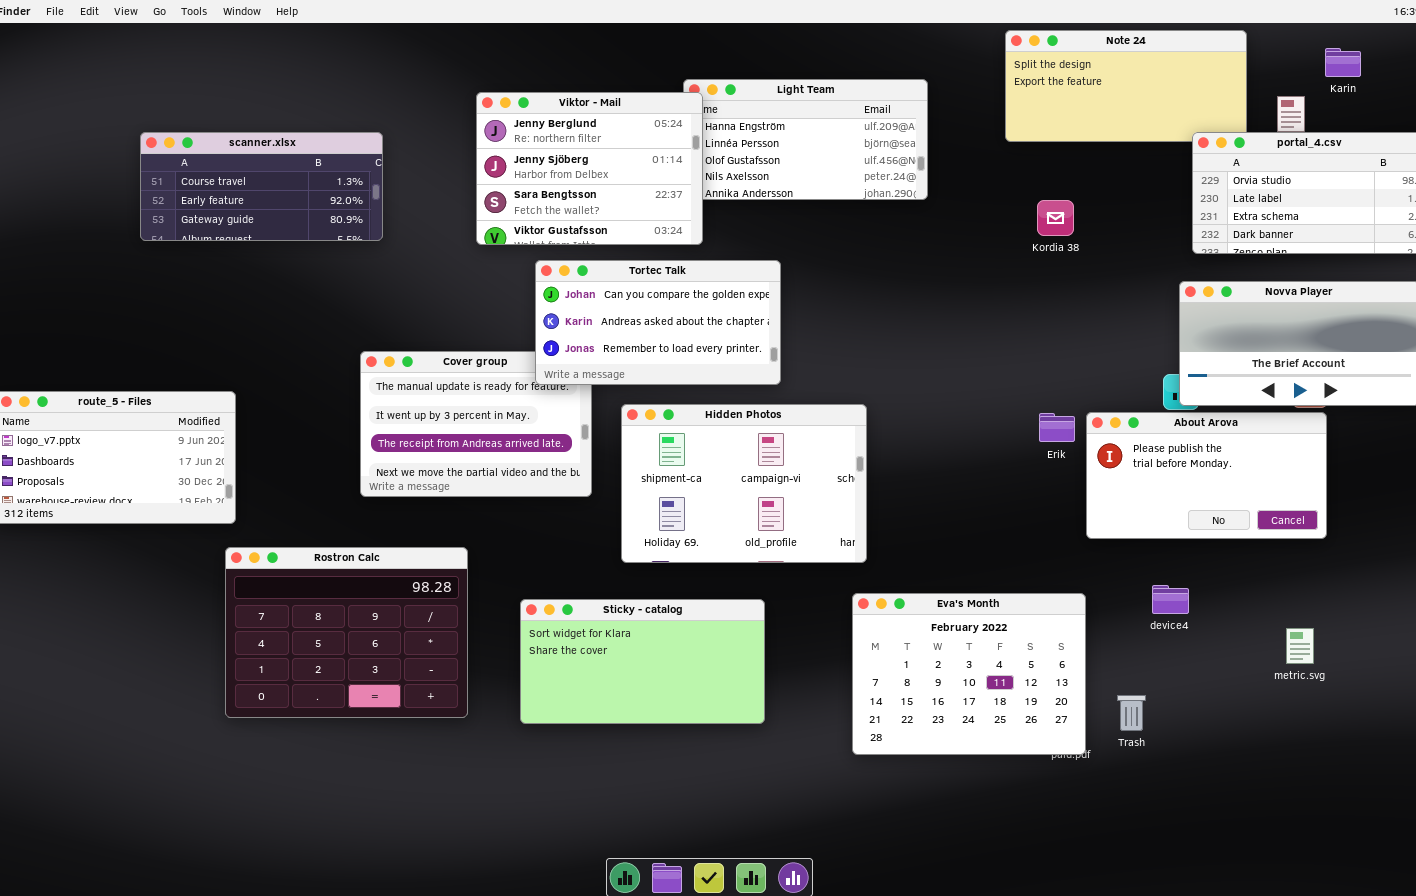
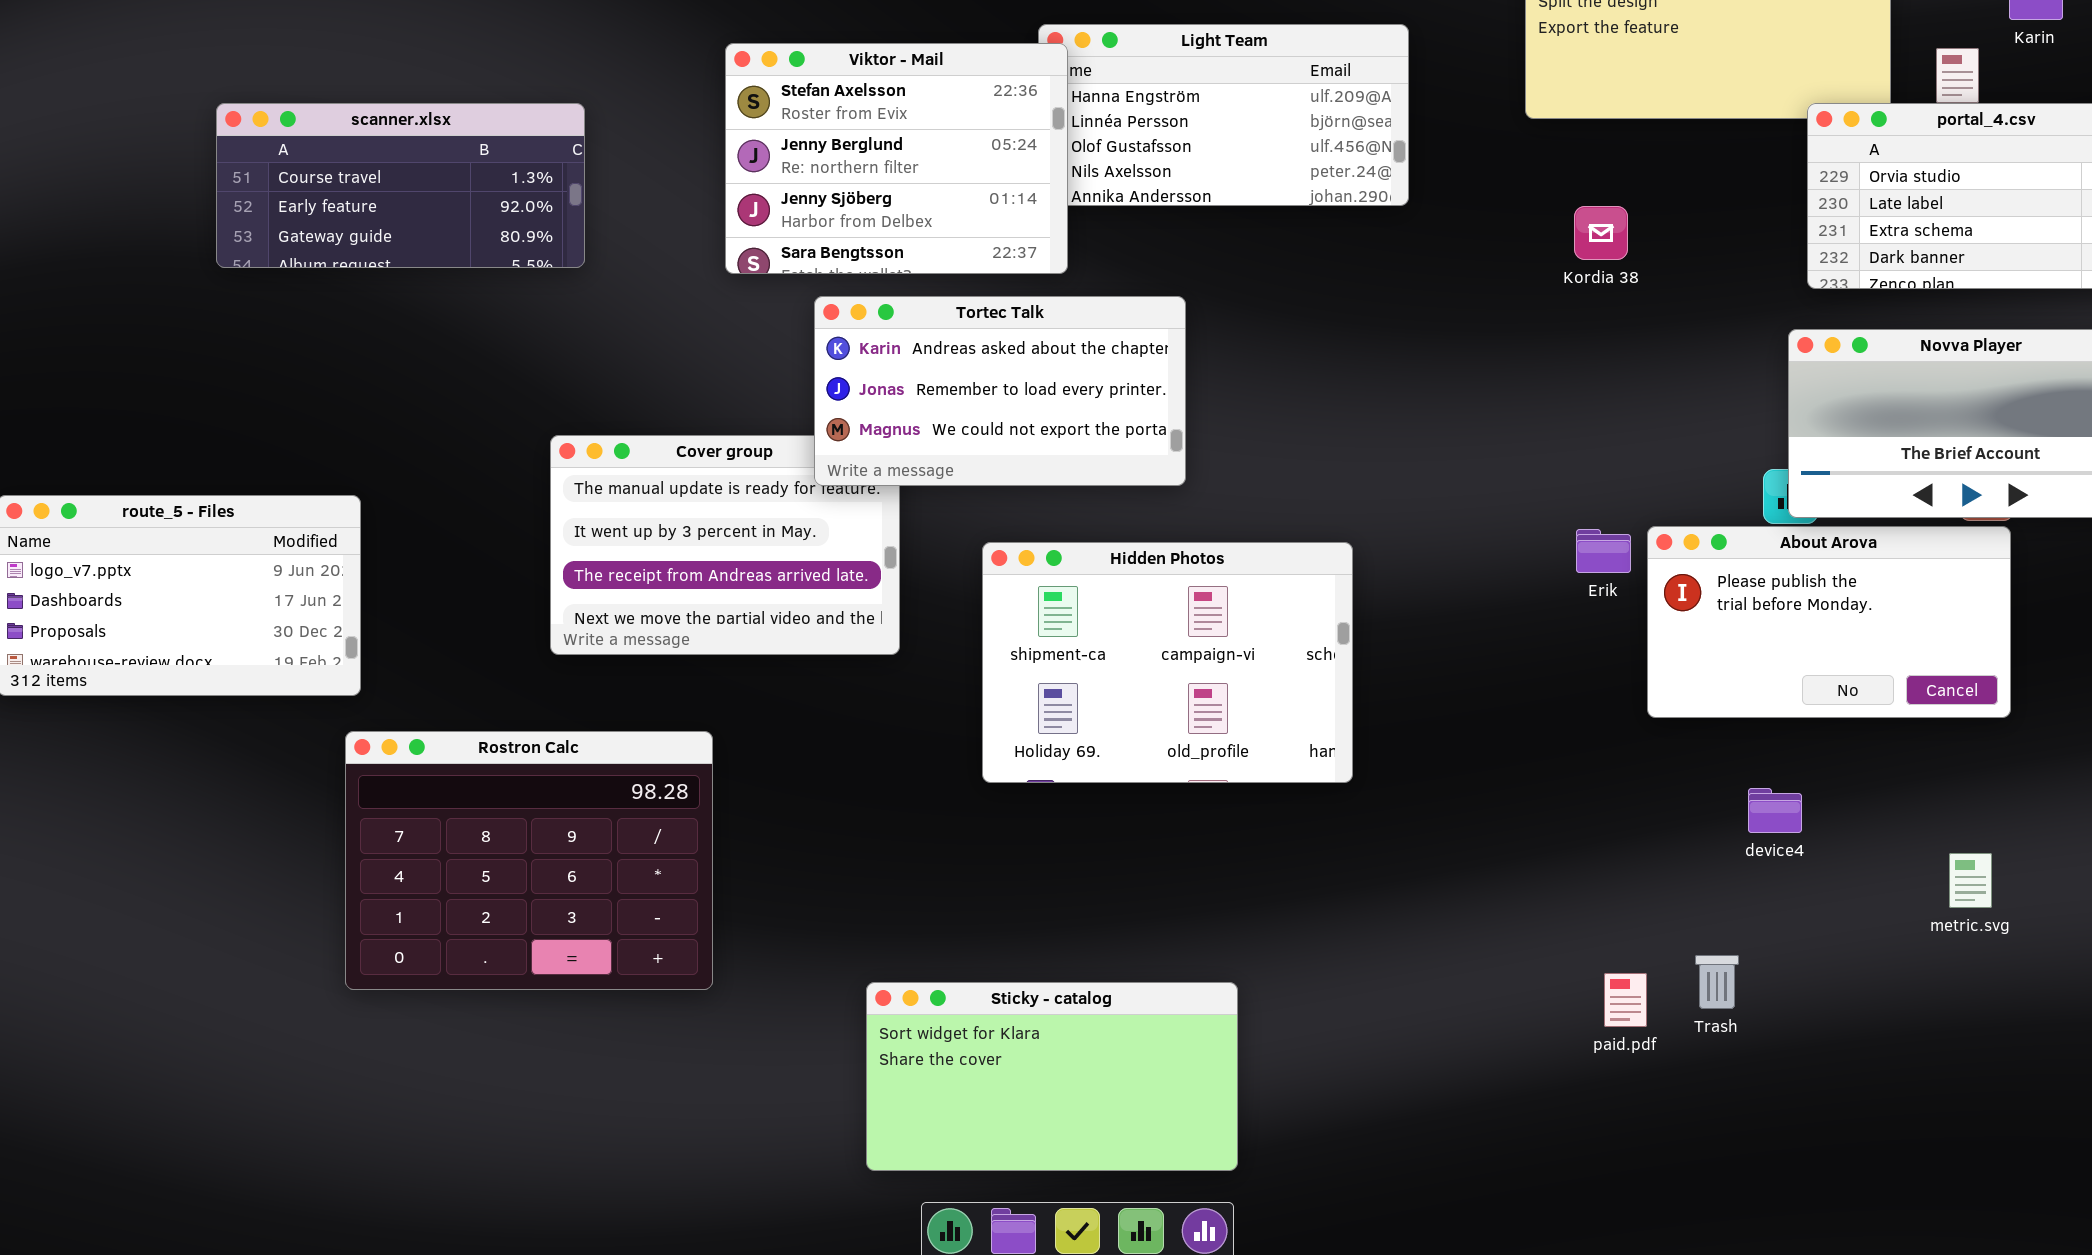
Viktor - Mail: [476,92,703,245] -> [725,43,1068,274], scrolled up 1 row
Tortec Talk: [535,260,781,385] -> [814,296,1186,486], scrolled down 1 row
Hidden Photos: [621,404,867,563] -> [982,542,1353,783], moved
Eva's Month: [852,593,1086,755] -> none, closed
Sticky - catalog: [520,599,765,724] -> [866,982,1238,1171], moved

